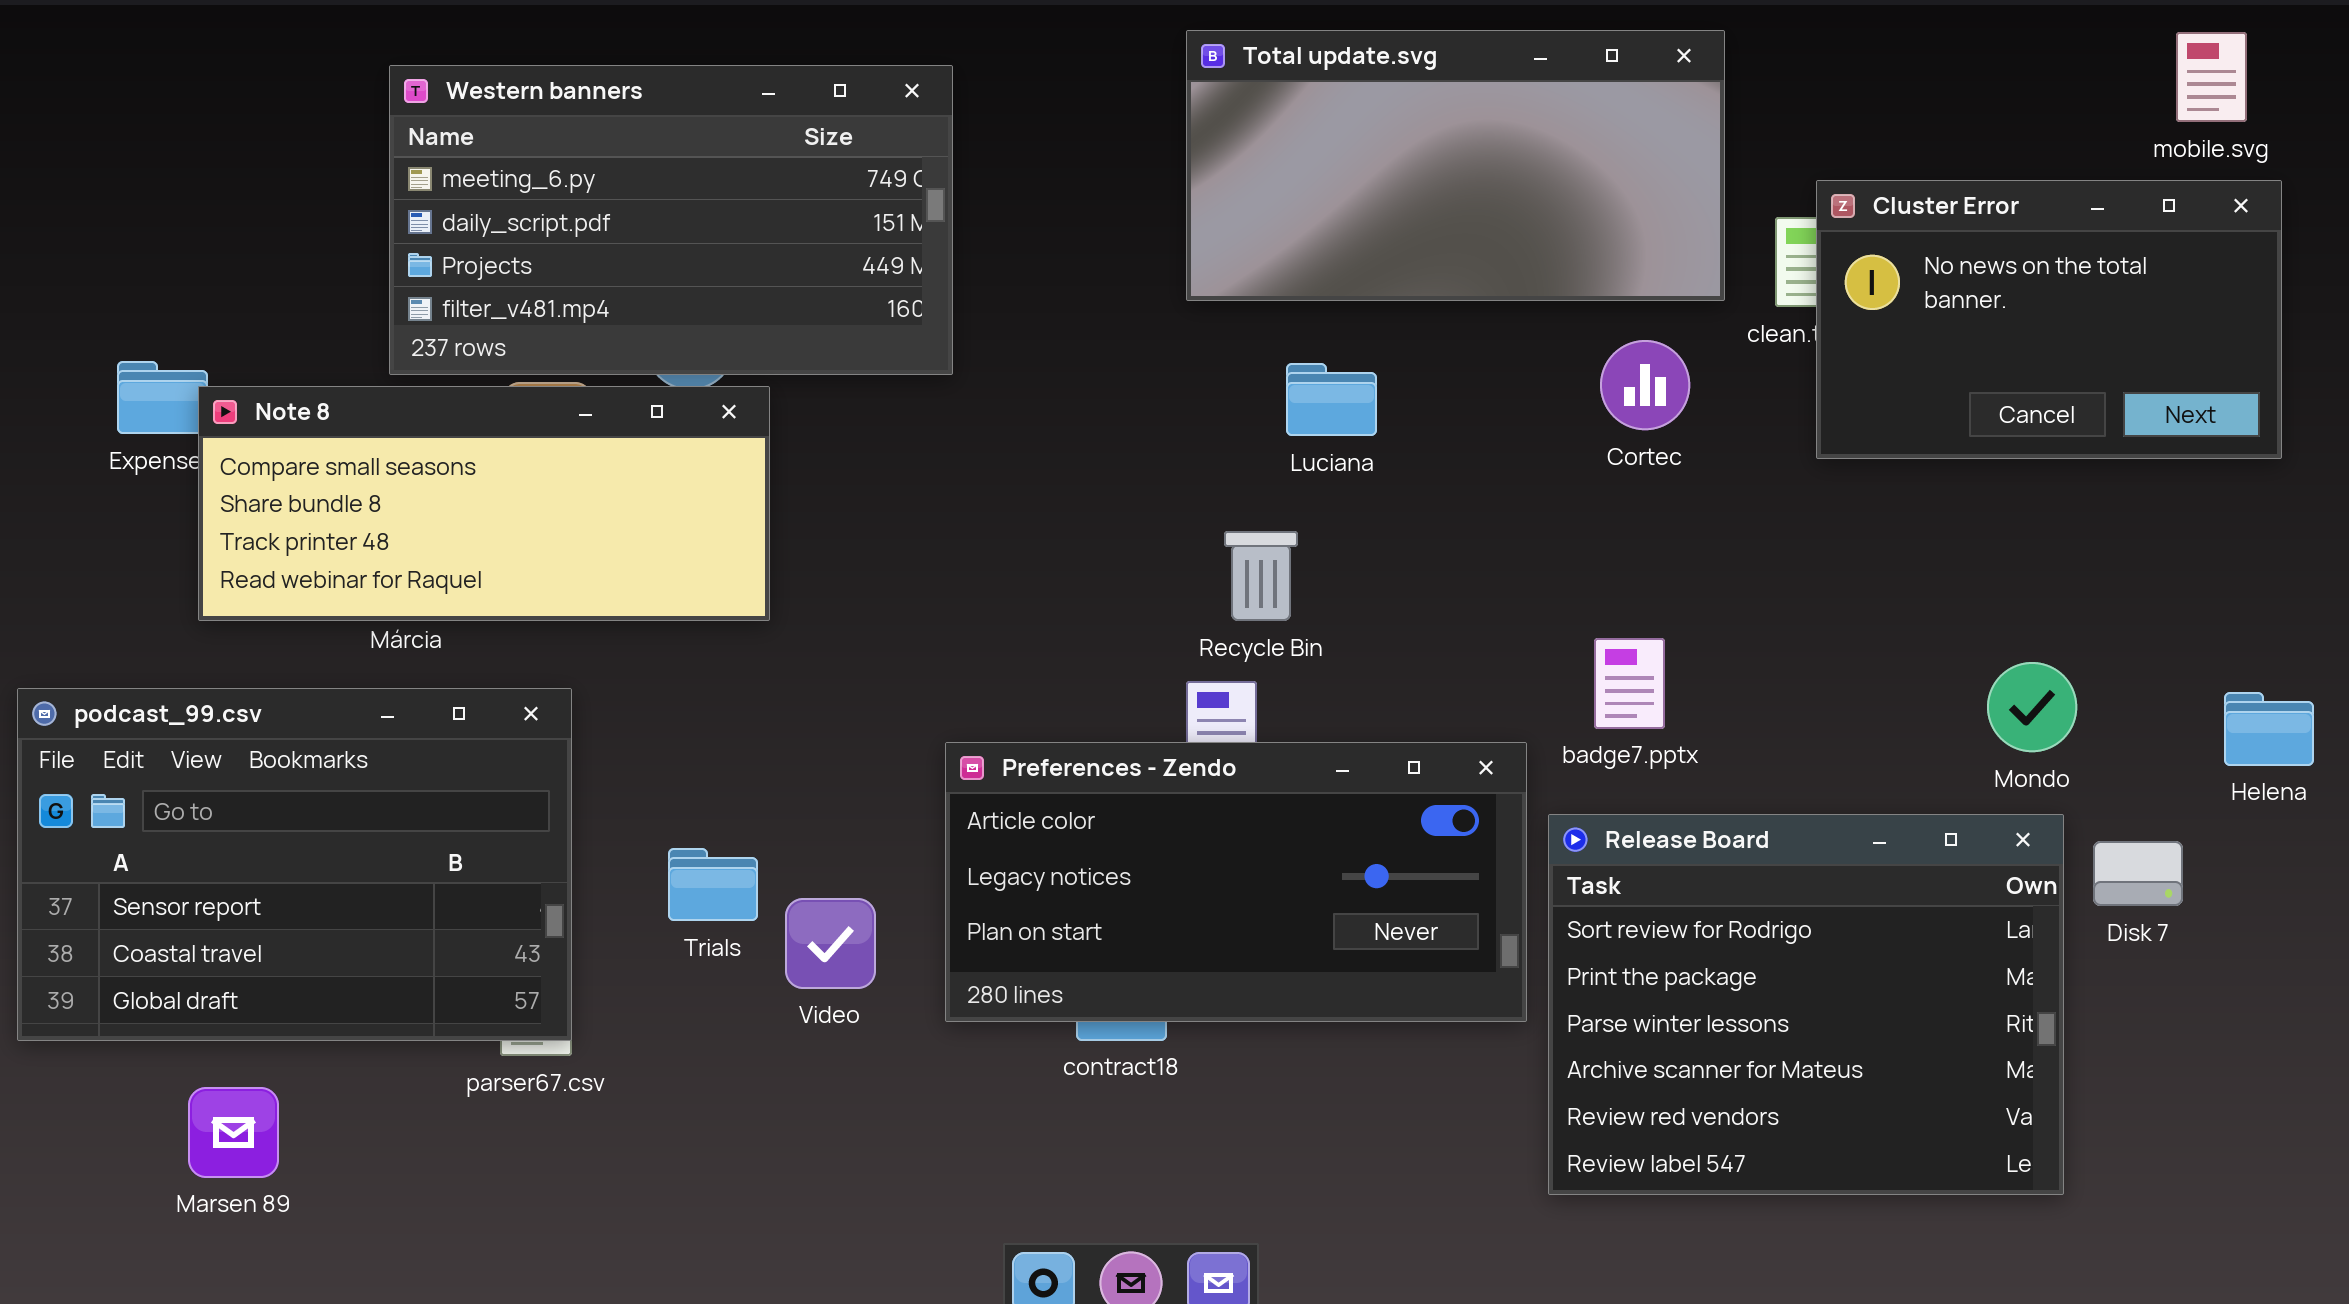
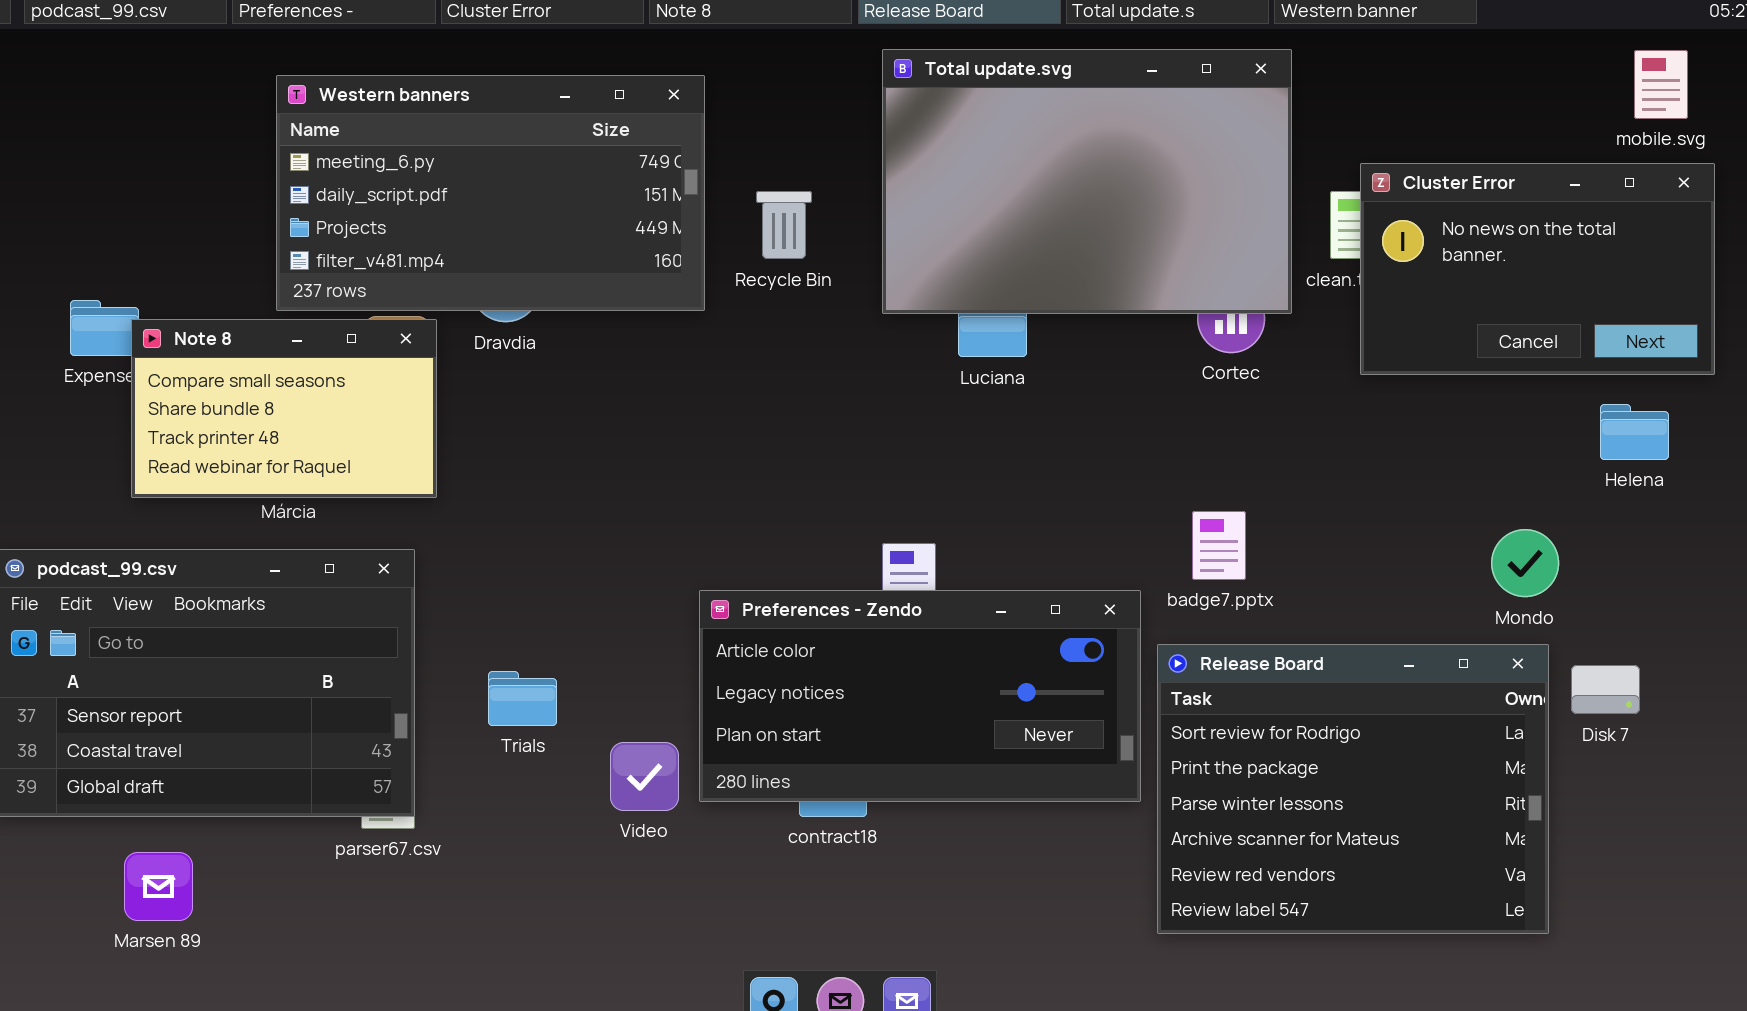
Total update.svg: [1186,30,1725,301] -> [882,49,1292,314], resized
Note 8: [198,386,770,621] -> [131,319,437,498], resized
Recycle Bin: [1224,531,1298,621] -> [756,191,812,259], moved
Helena: [2224,692,2314,766] -> [1600,404,1669,460], moved
Video: [785,898,876,989] -> [610,742,679,811], moved

